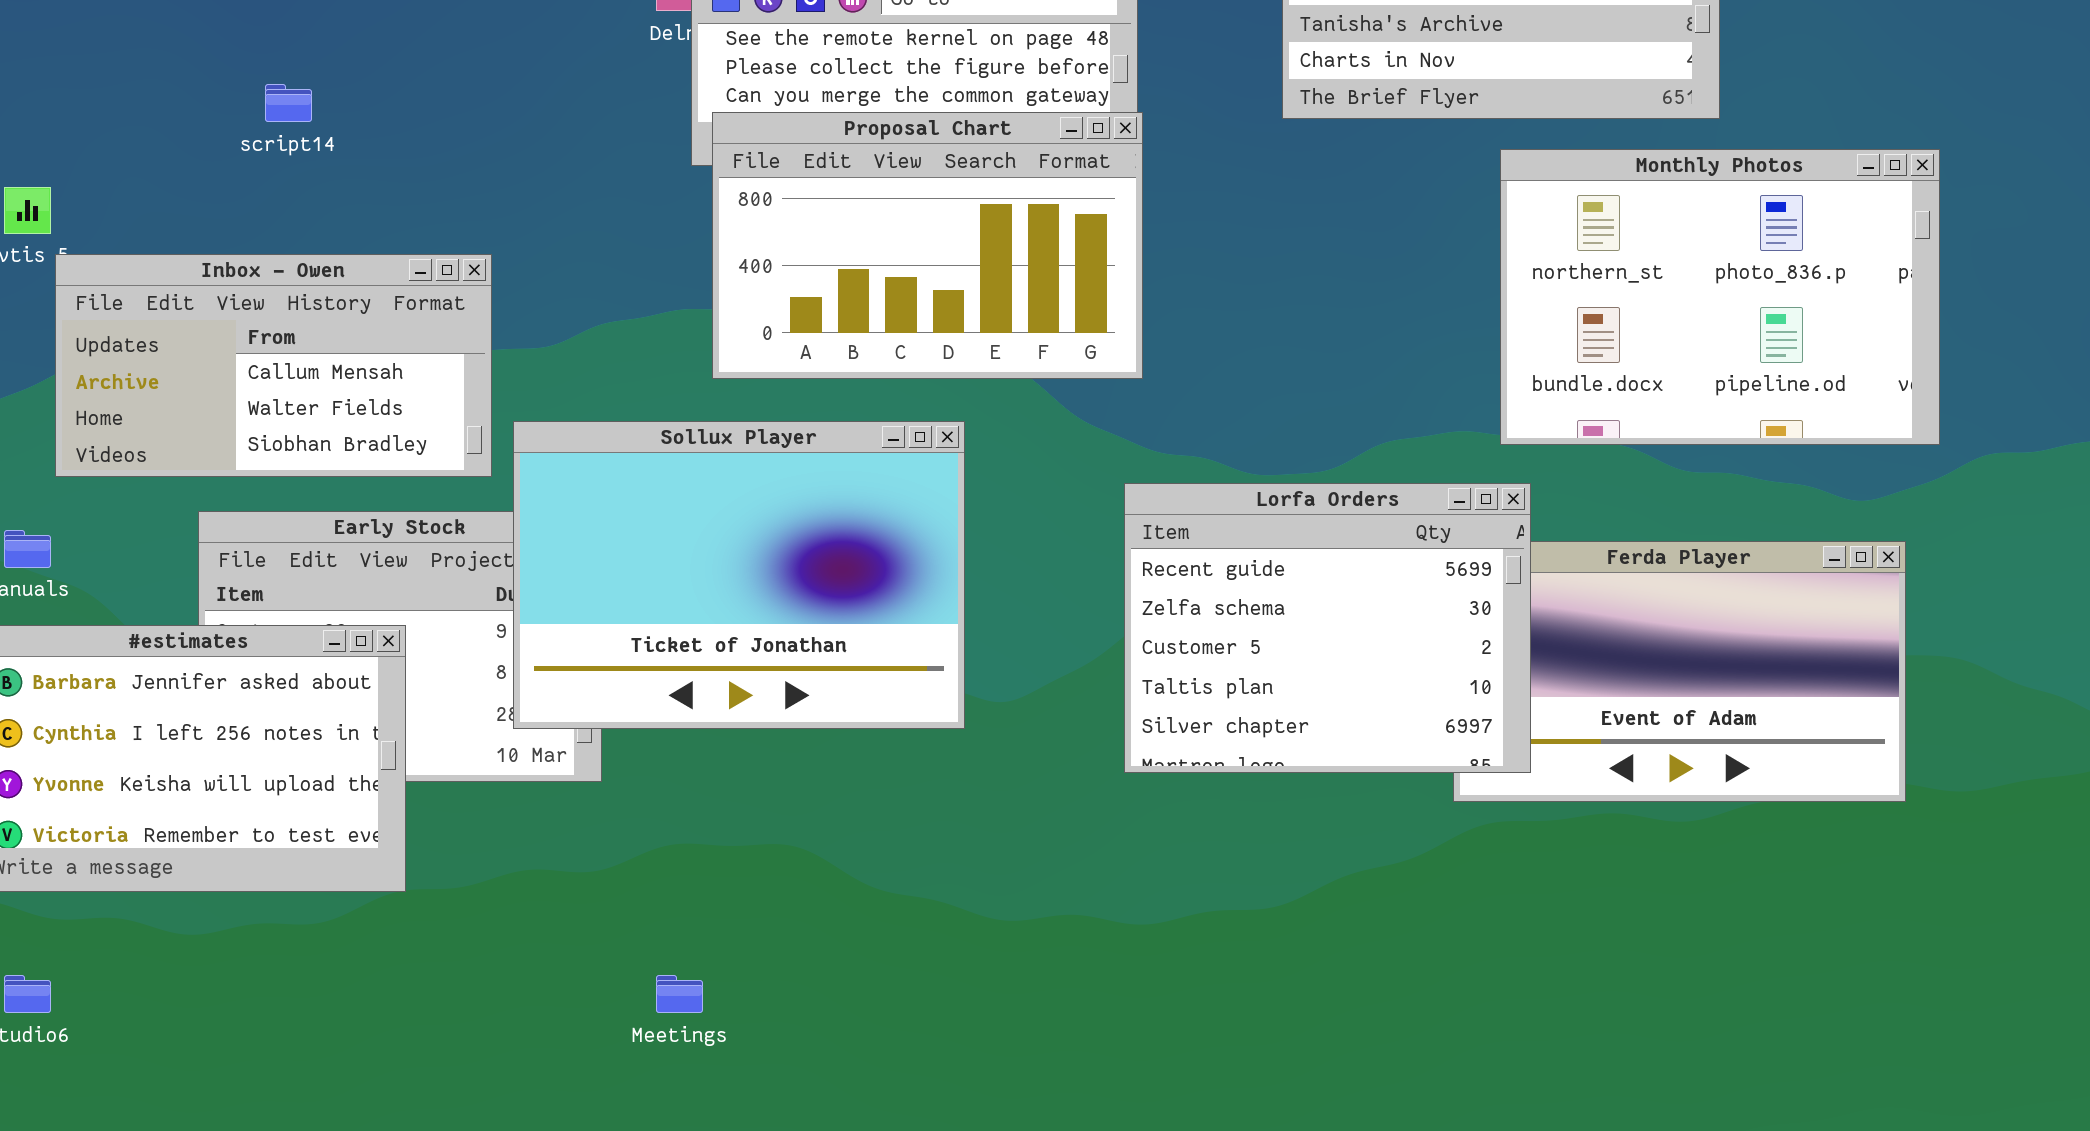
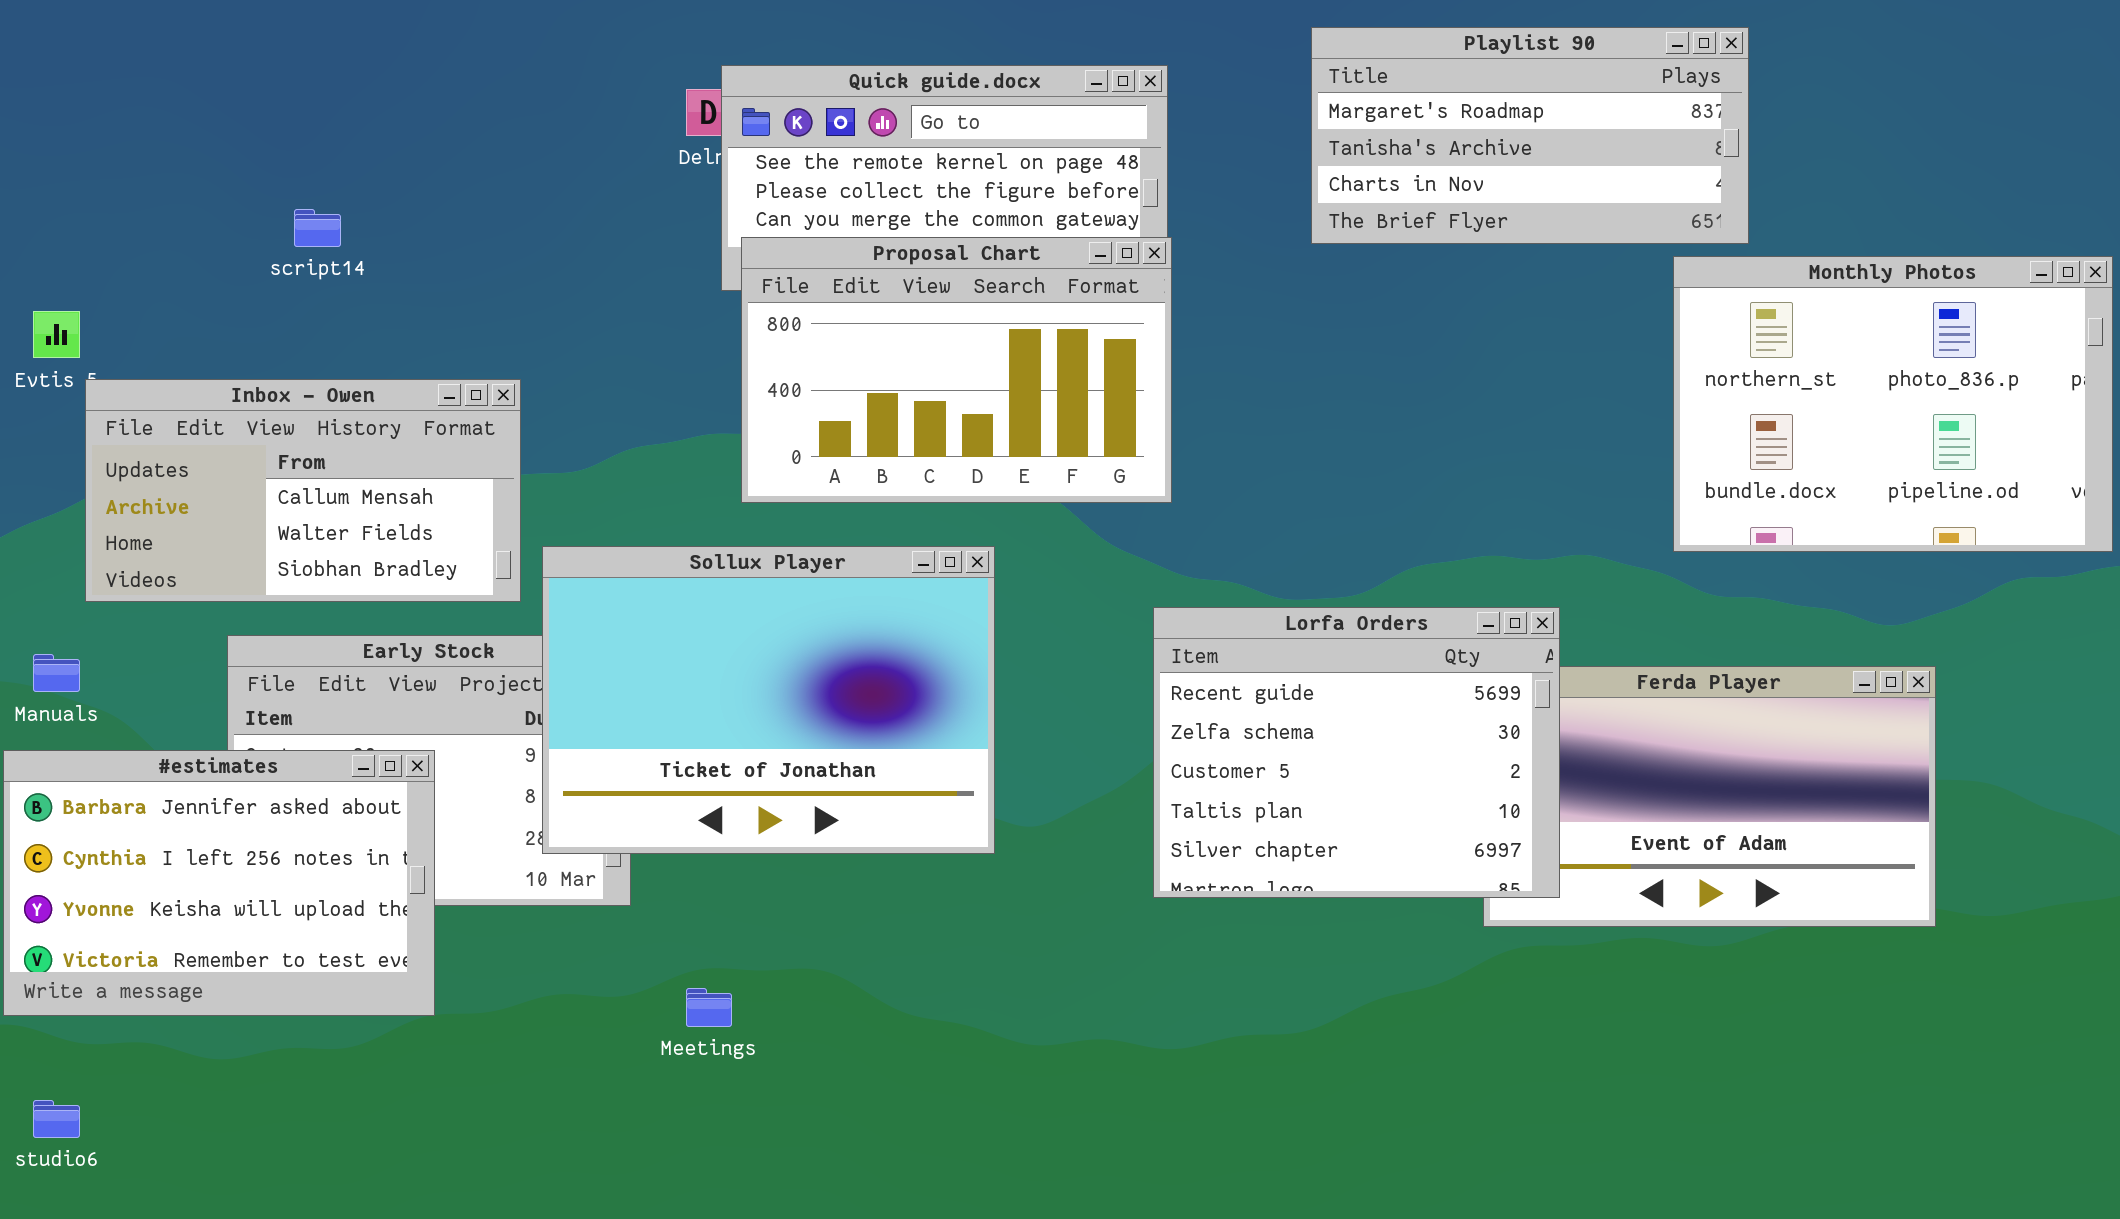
Monthly Photos: [1500,149,1940,445] -> [1673,256,2113,552], moved
Meetings: [656,975,703,1013] -> [686,988,732,1027], moved

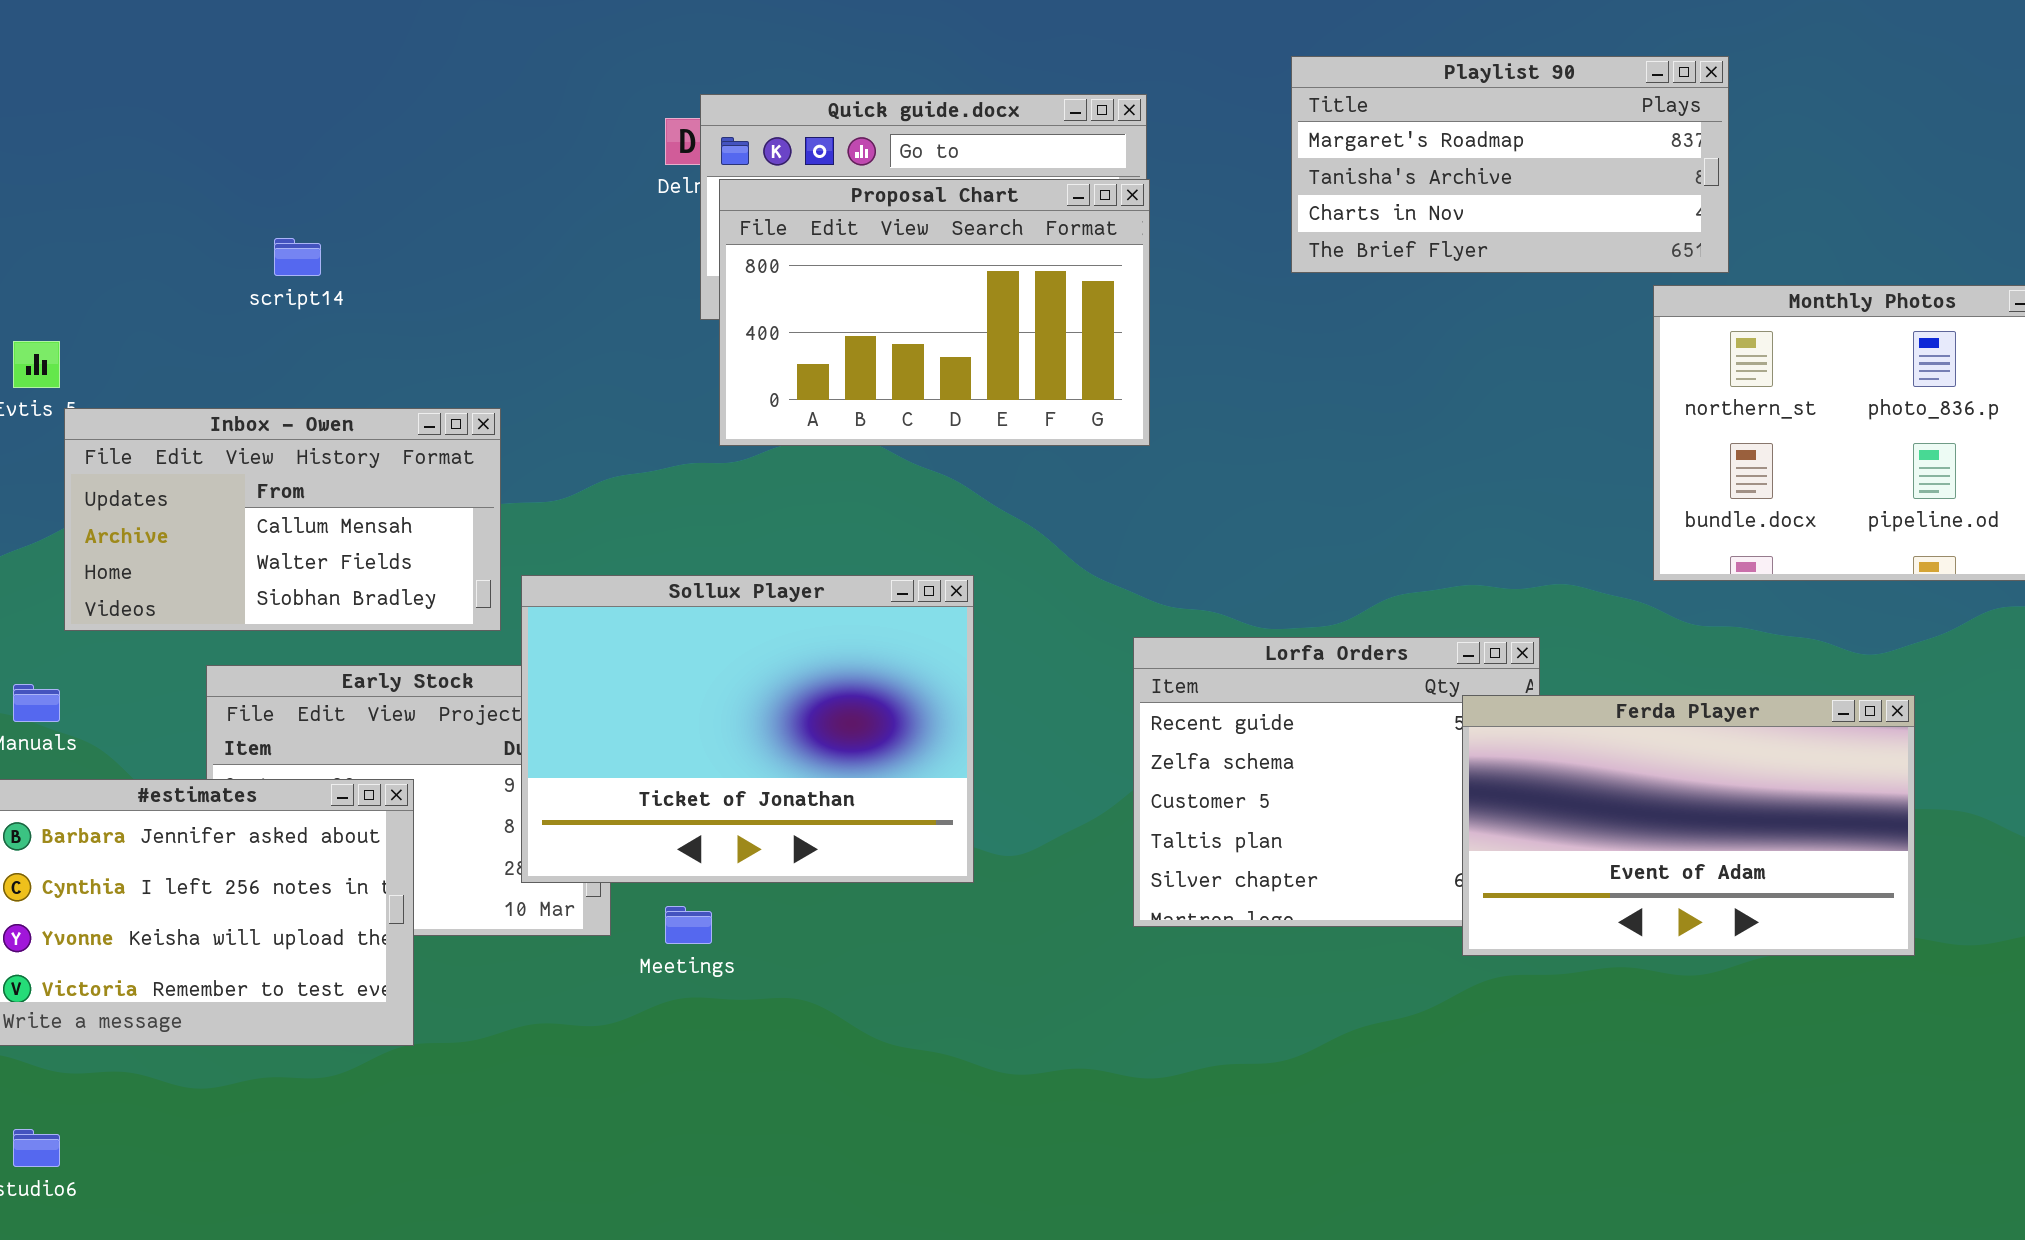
Proposal Chart: [741,237,1172,503] -> [719,179,1150,446], moved
Ferda Player: [1483,666,1936,927] -> [1462,695,1915,956], raised
Meetings: [686,988,732,1027] -> [665,906,712,944], moved

